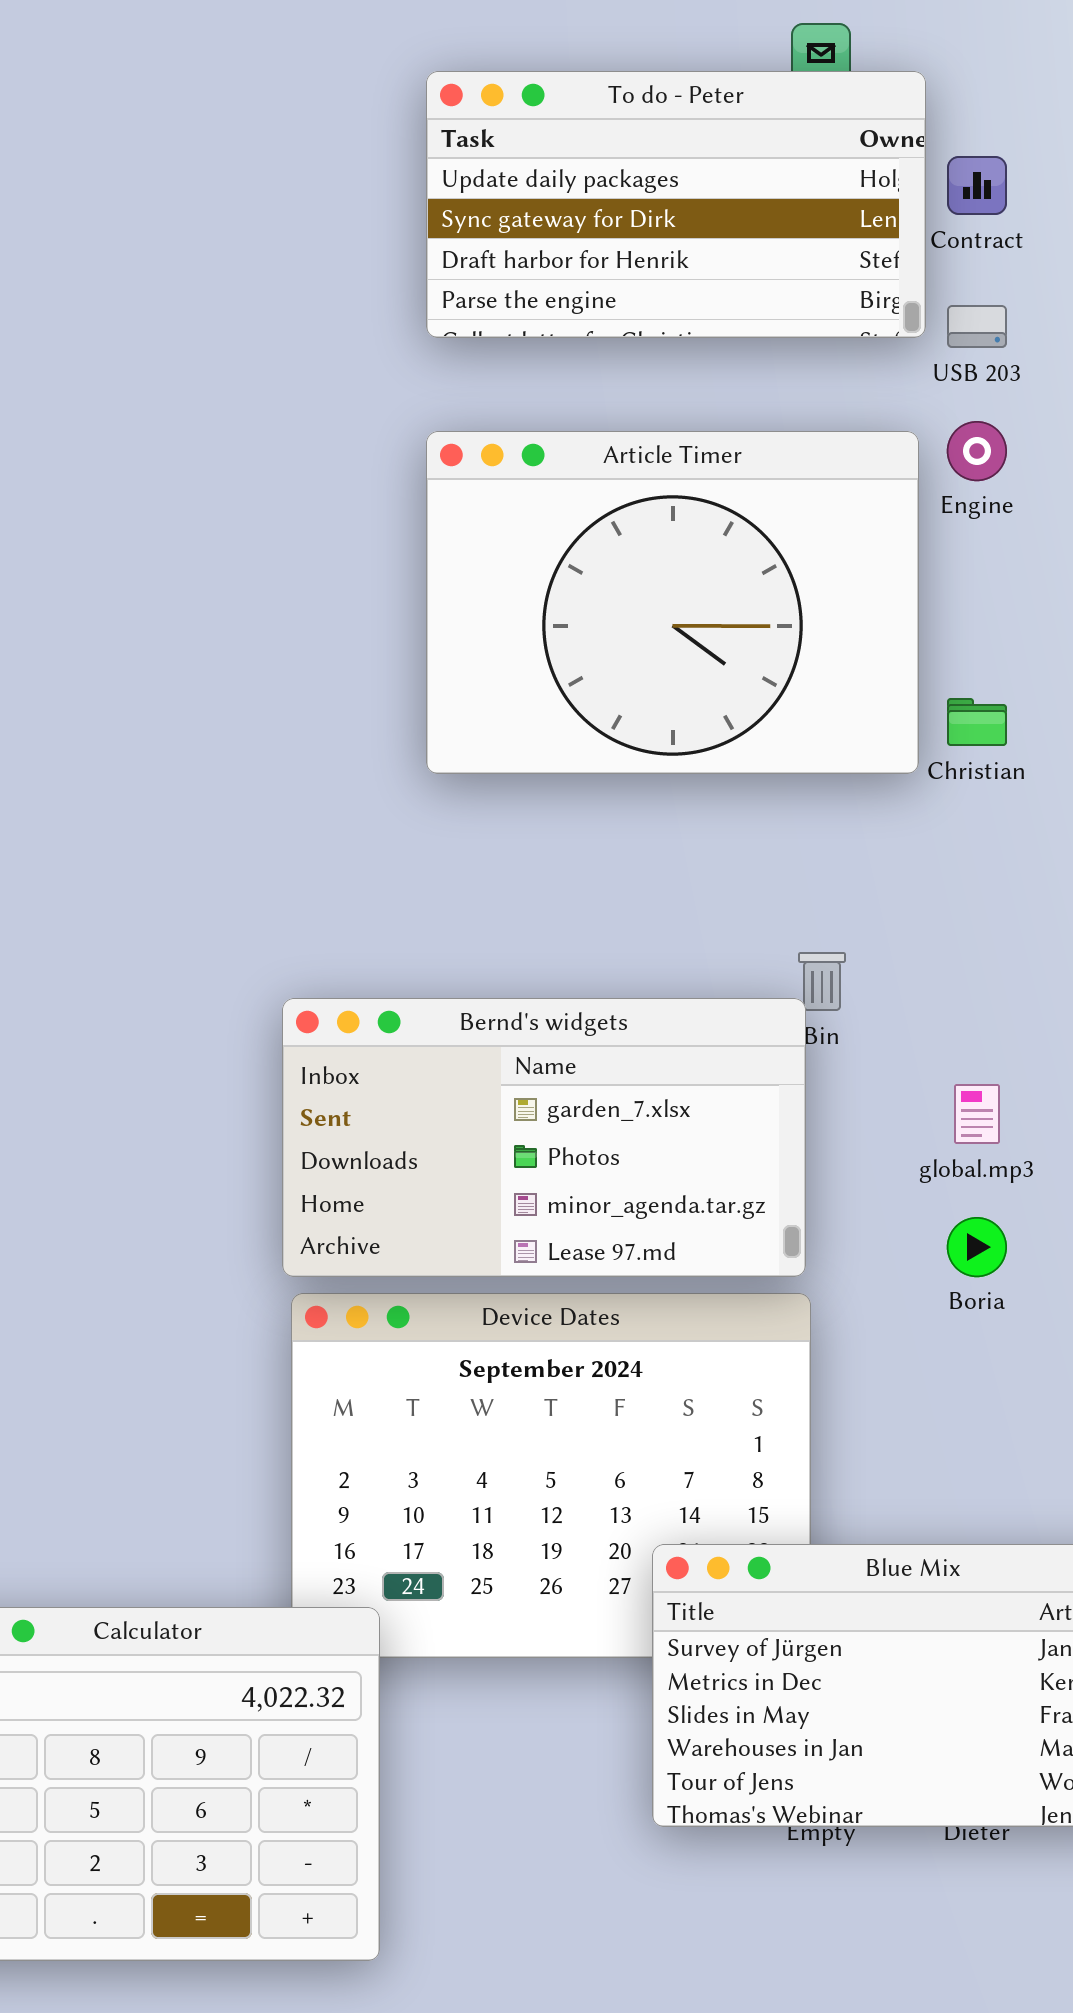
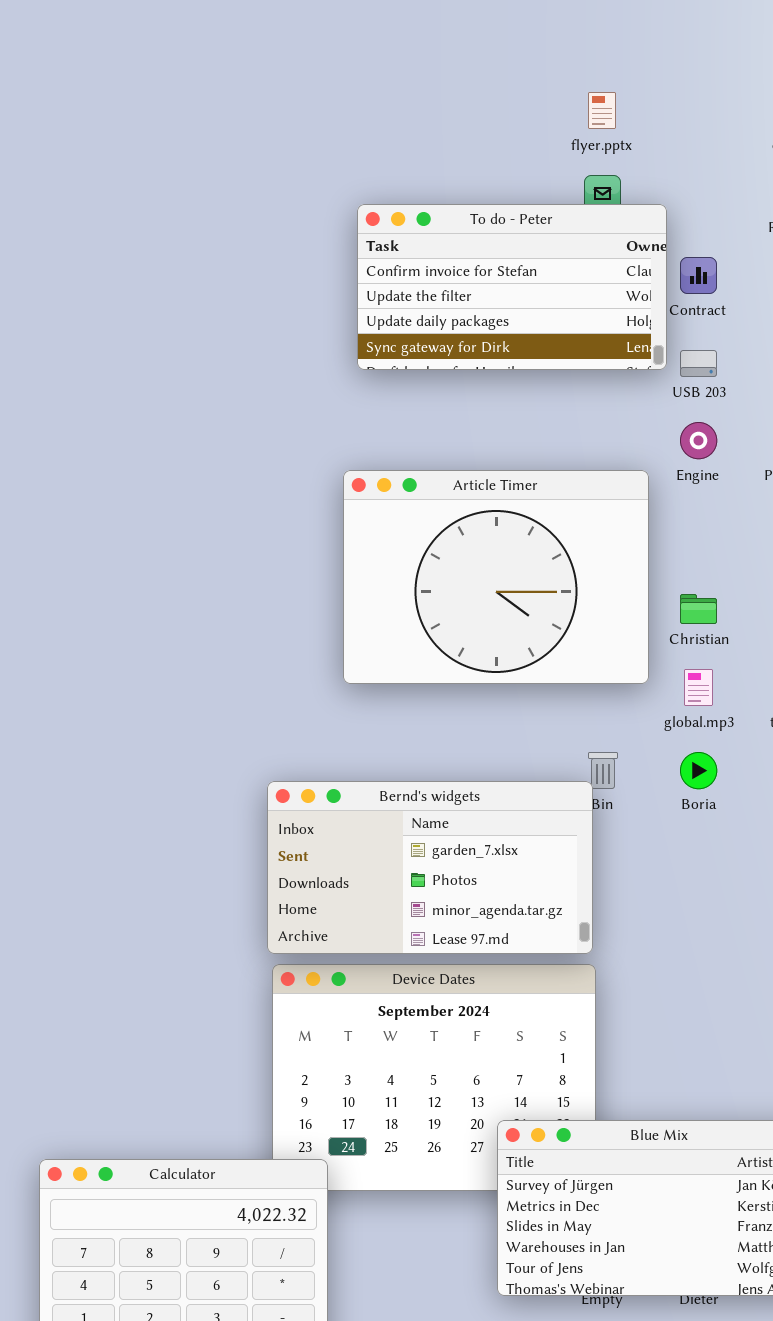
To do - Peter: [426,71,926,338] -> [357,204,667,370], scrolled up 2 rows
Article Timer: [426,431,919,774] -> [343,470,649,684], moved
global.mp3: [954,1084,1000,1144] -> [684,669,713,706], moved
Boria: [947,1217,1007,1277] -> [680,752,717,789], moved

